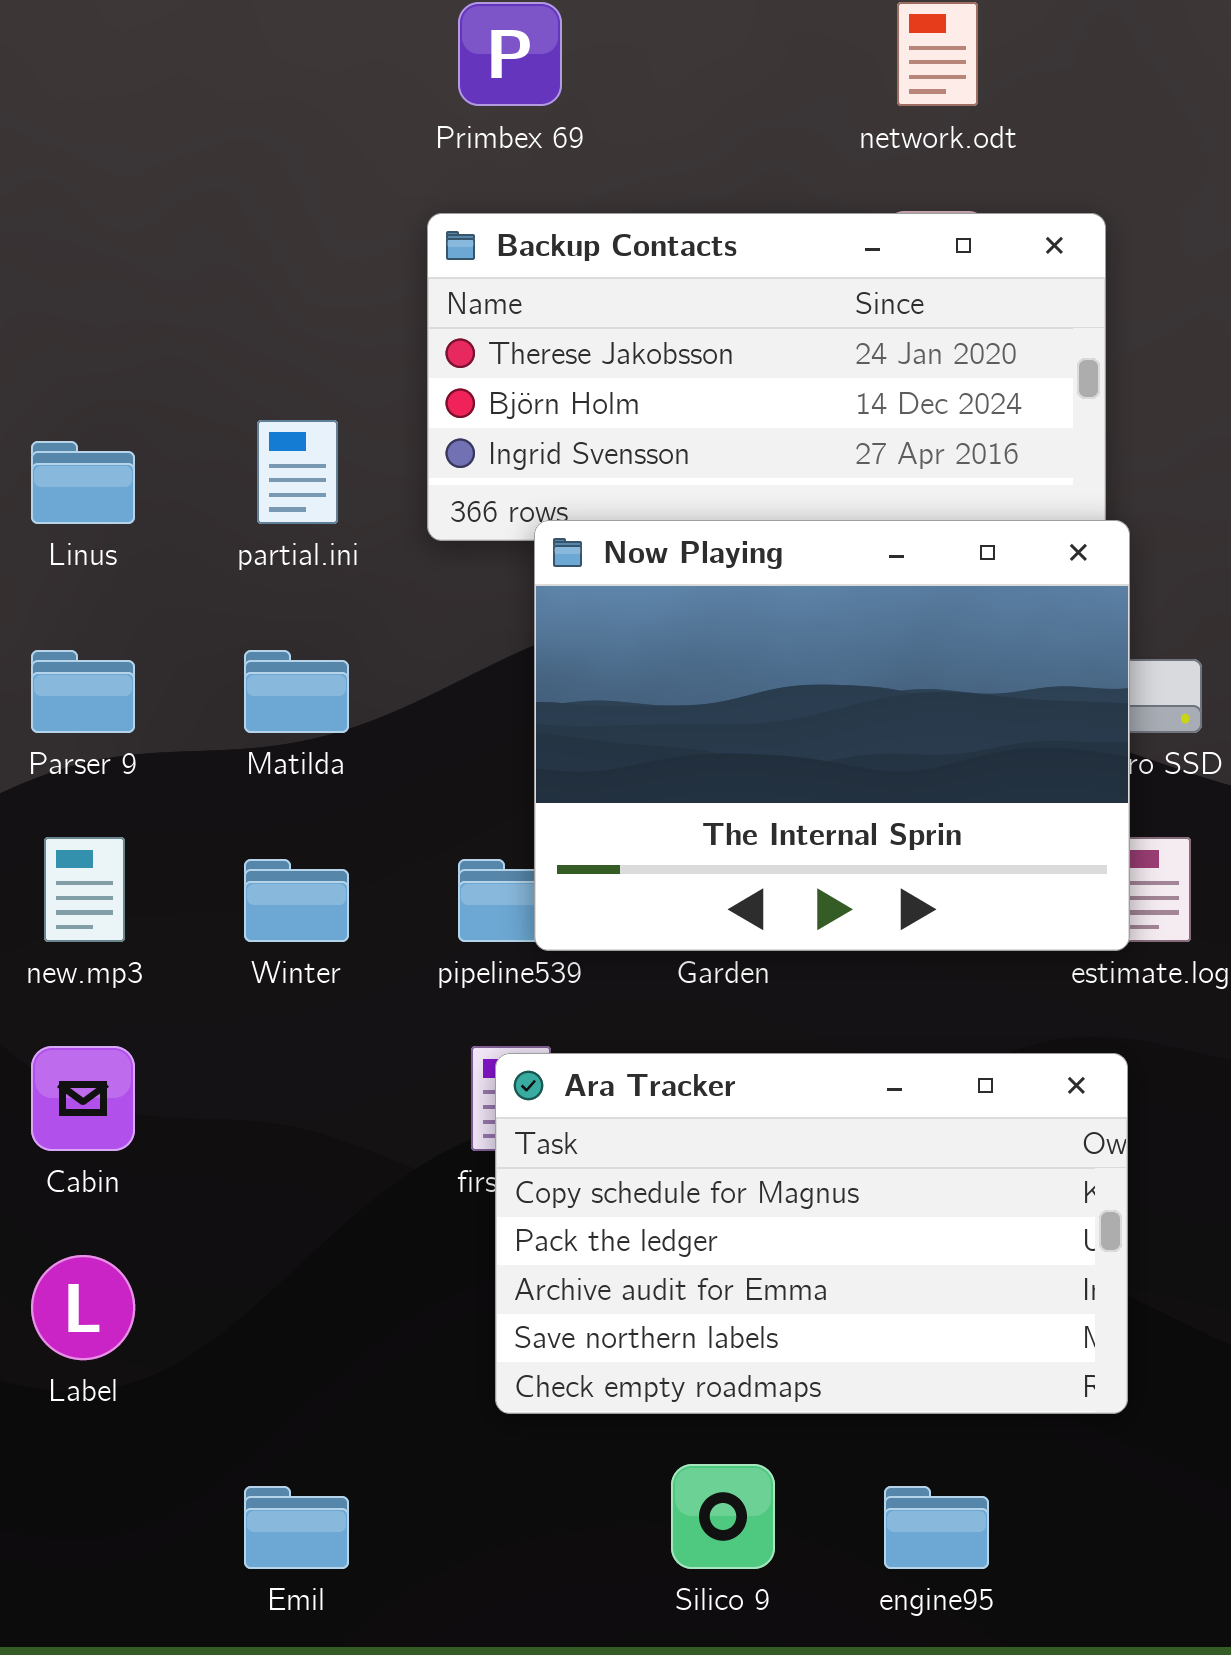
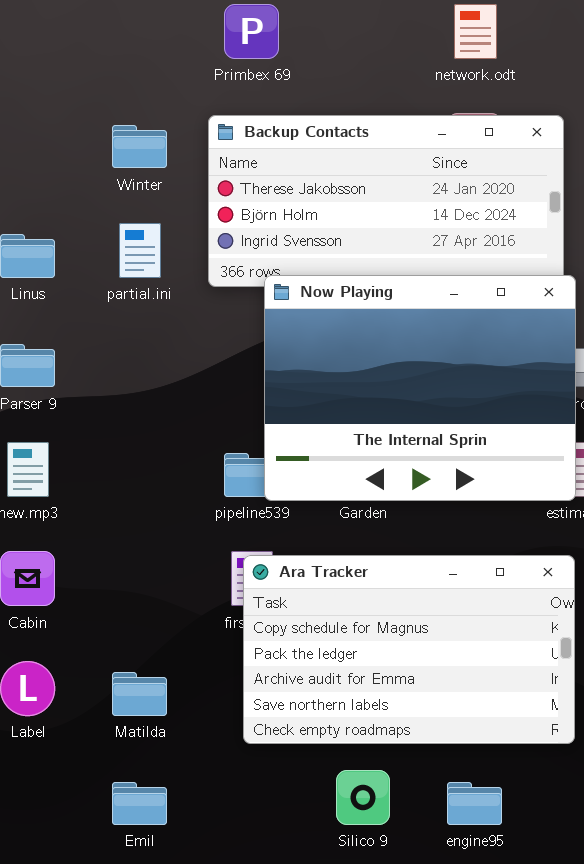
Matilda: [244,650,349,733] -> [112,672,167,716], moved
Winter: [244,859,349,942] -> [112,125,167,168], moved

